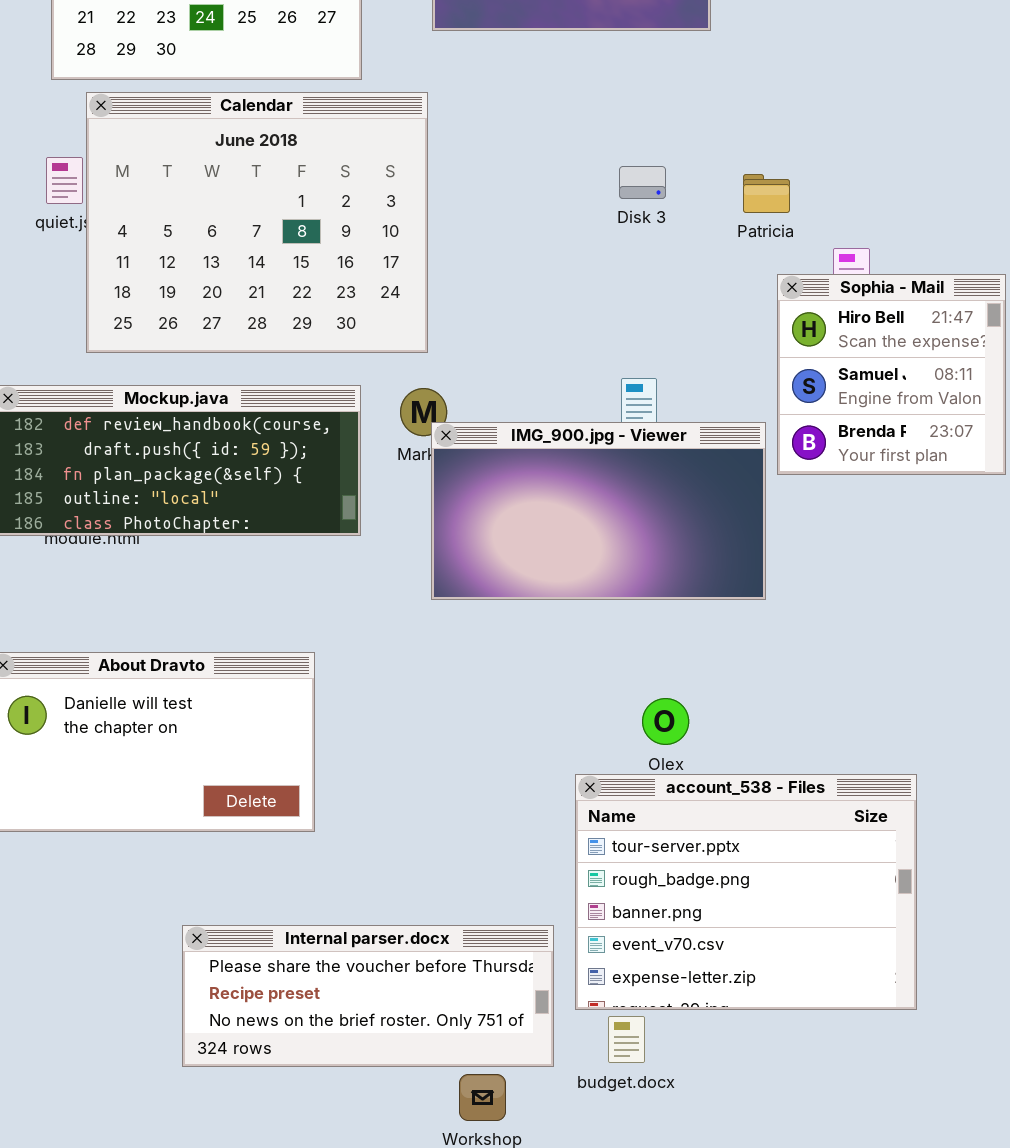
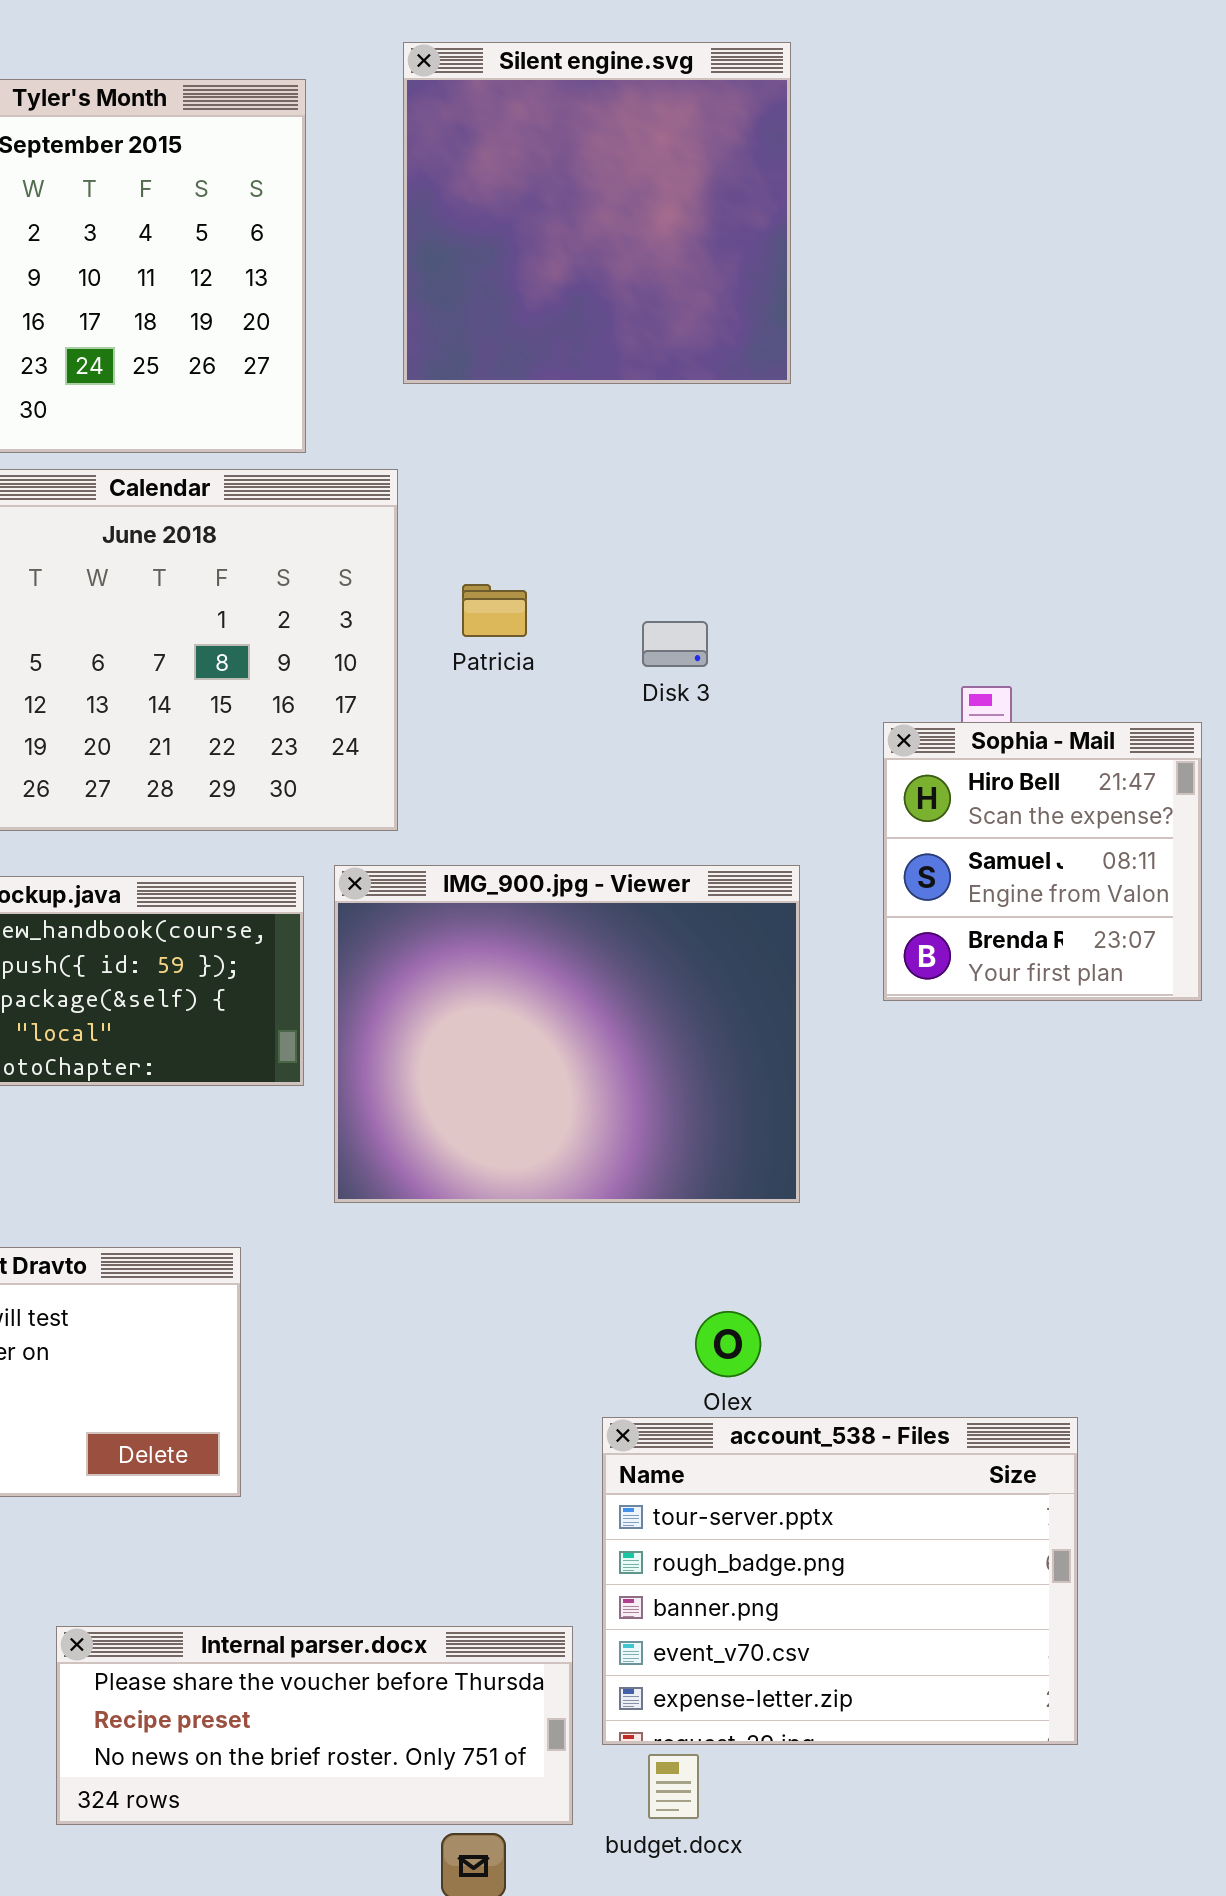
Disk 3: [619,166,666,199] -> [642,621,708,667], moved
Patricia: [743,174,790,213] -> [462,584,527,637], moved
IMG_900.jpg - Viewer: [431,422,766,600] -> [334,865,800,1203], moved, resized

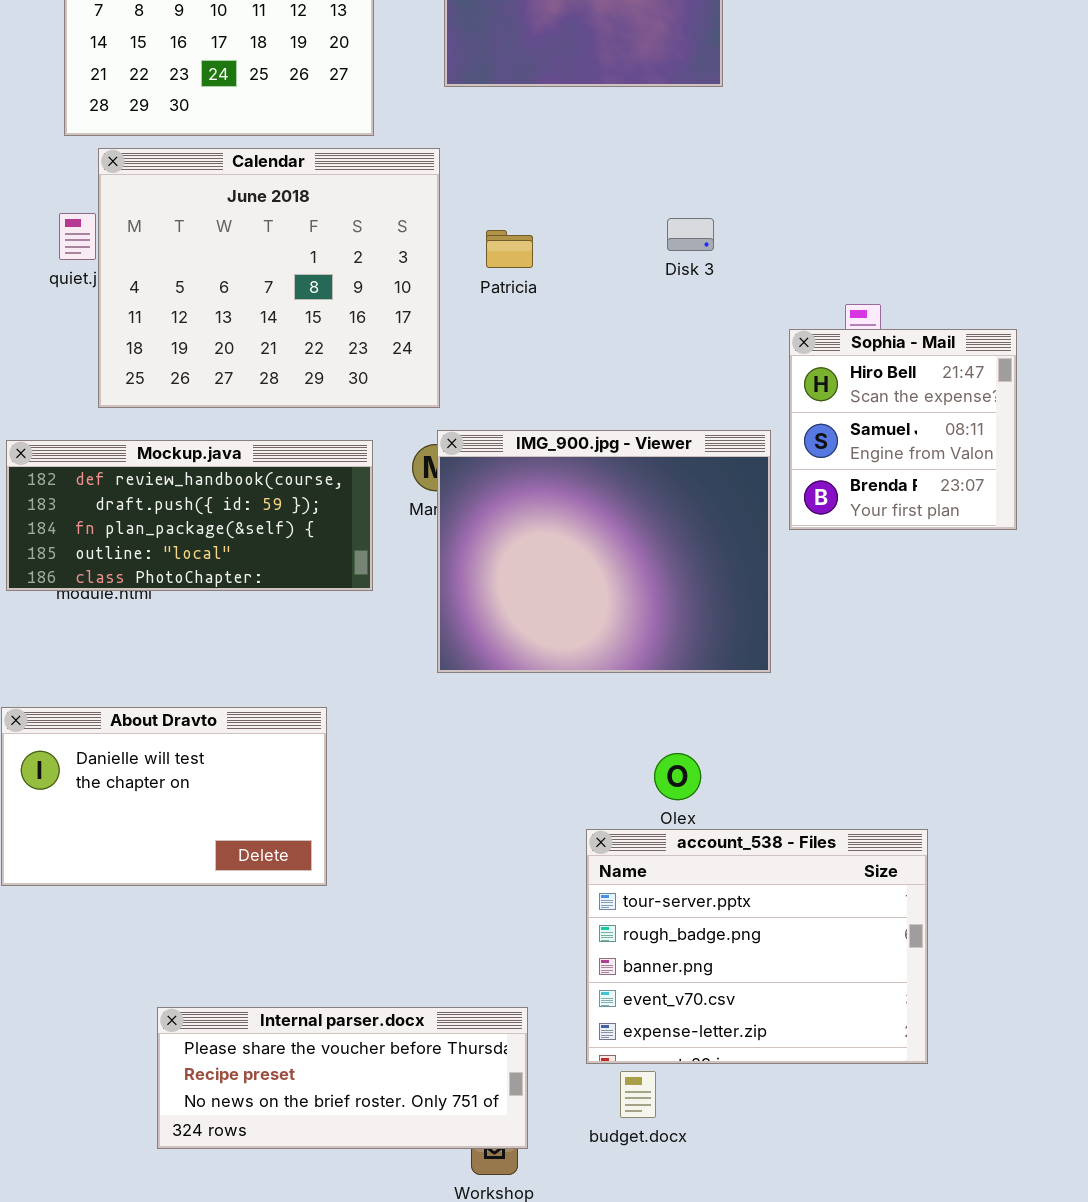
Disk 3: [642,621,708,667] -> [667,218,714,251], moved
IMG_900.jpg - Viewer: [334,865,800,1203] -> [437,430,771,673], moved
Internal parser.docx: [56,1626,573,1825] -> [157,1007,528,1149], moved

